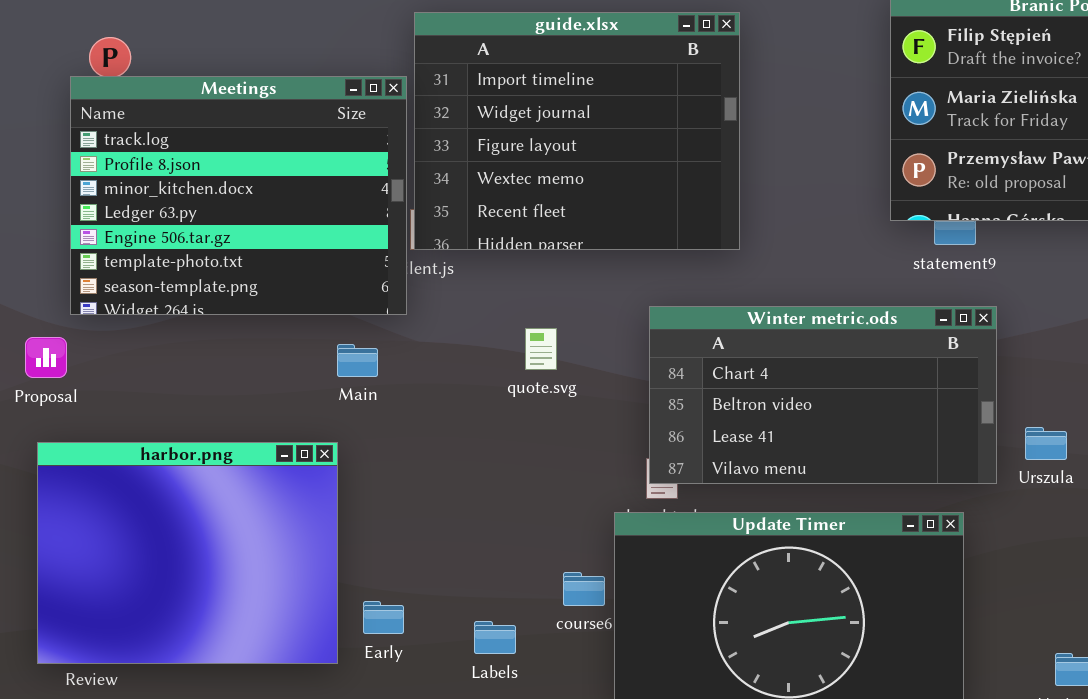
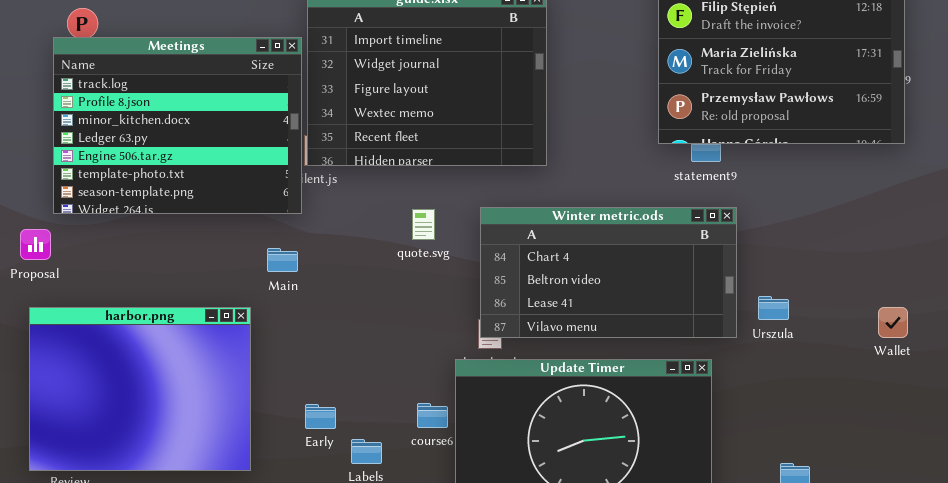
quote.svg: [525,328,557,370] -> [412,209,435,240], moved
Main: [337,344,378,377] -> [267,248,298,272], moved
Early: [363,601,404,634] -> [305,404,336,429], moved

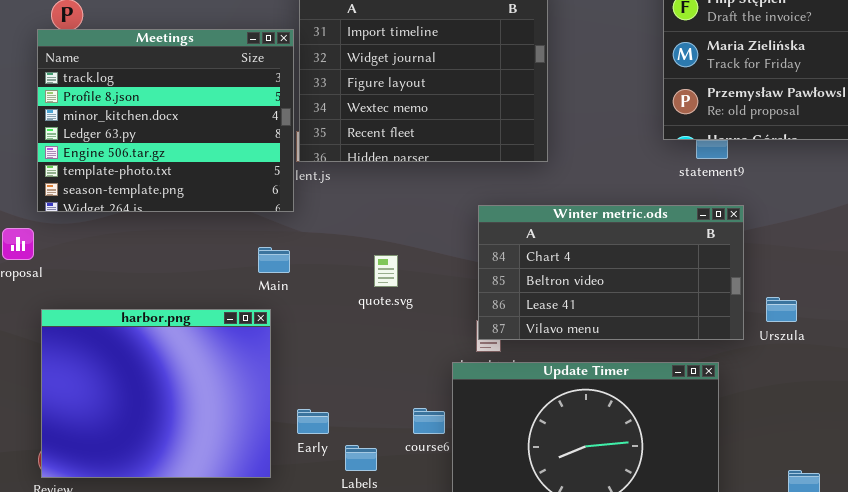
quote.svg: [412,209,435,240] -> [374,255,398,287], moved
harbor.png: [29,307,251,471] -> [41,309,271,478], moved

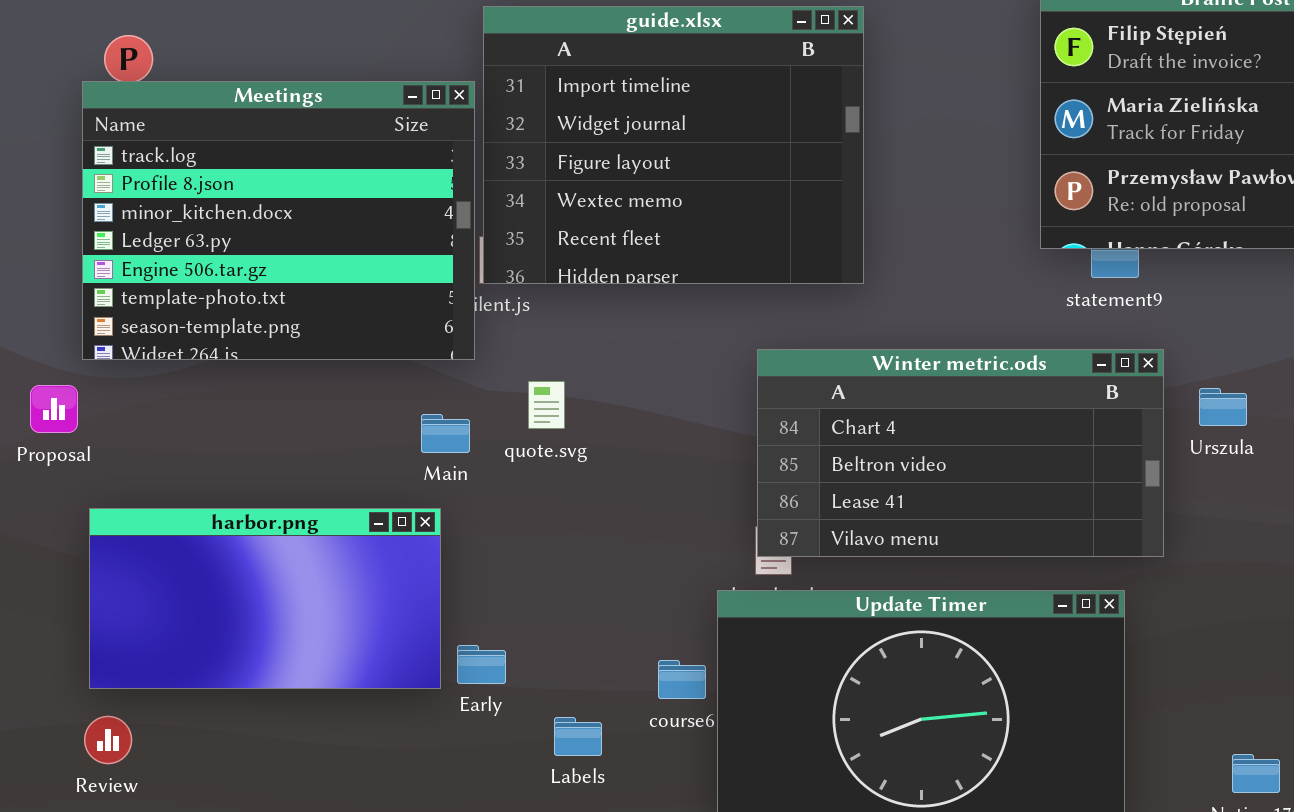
quote.svg: [374,255,398,287] -> [528,381,565,429], moved
Urszula: [766,297,797,322] -> [1199,388,1247,426], moved
harbor.png: [41,309,271,478] -> [89,508,441,689], resized
Early: [297,409,329,434] -> [457,645,506,684], moved

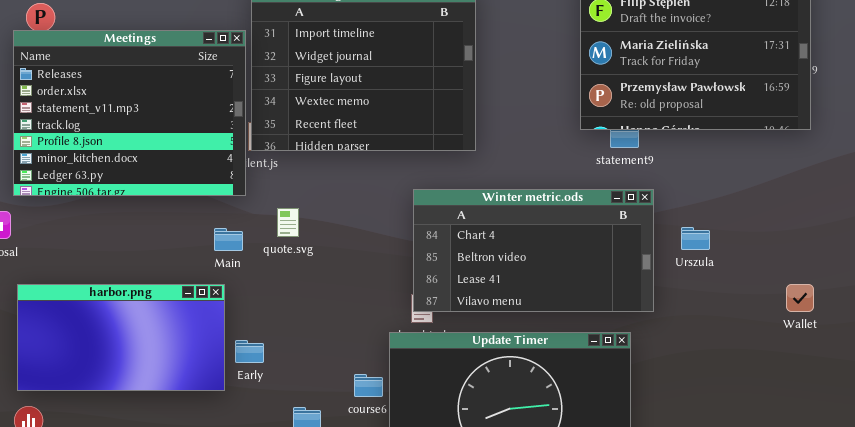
Meetings: [82,81,475,360] -> [13,30,246,196], scrolled up 3 rows
Urszula: [1199,388,1247,426] -> [681,227,710,250], moved
Early: [457,645,506,684] -> [235,340,264,363], moved

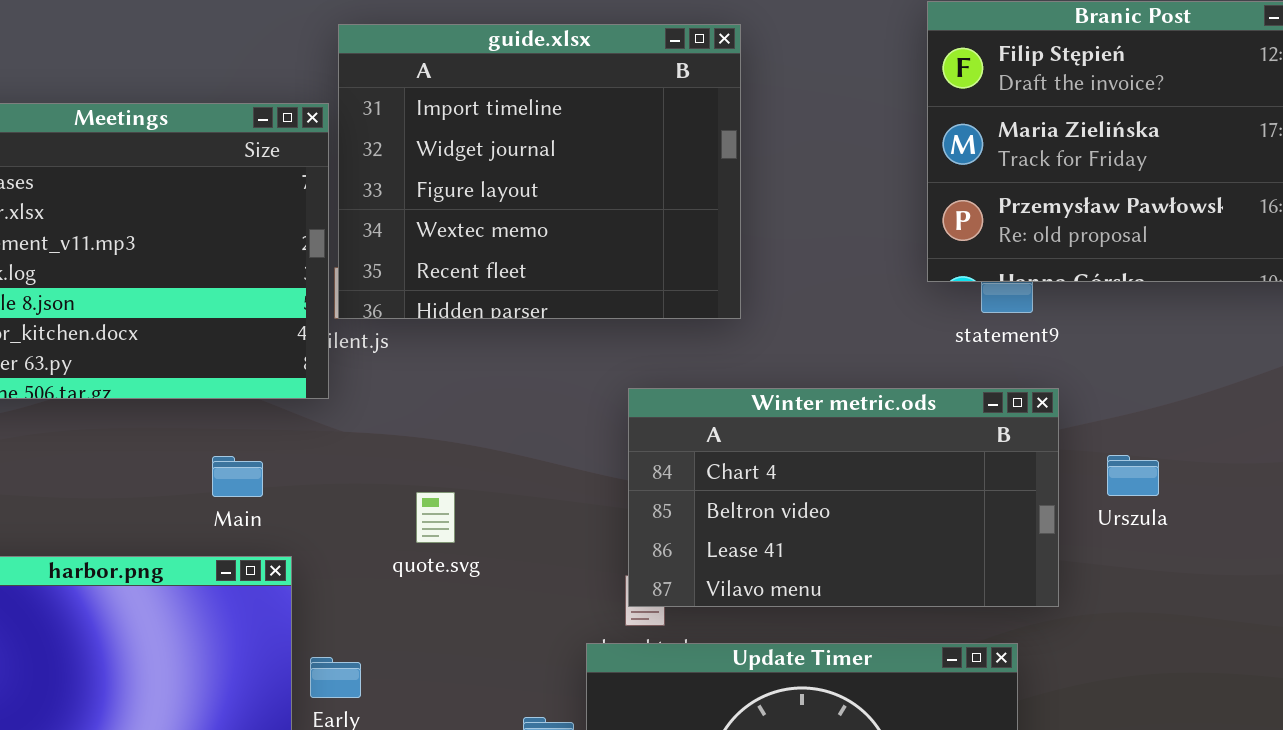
quote.svg: [277,208,299,237] -> [416,492,455,543], moved
Main: [214,228,243,251] -> [212,456,263,497], moved

